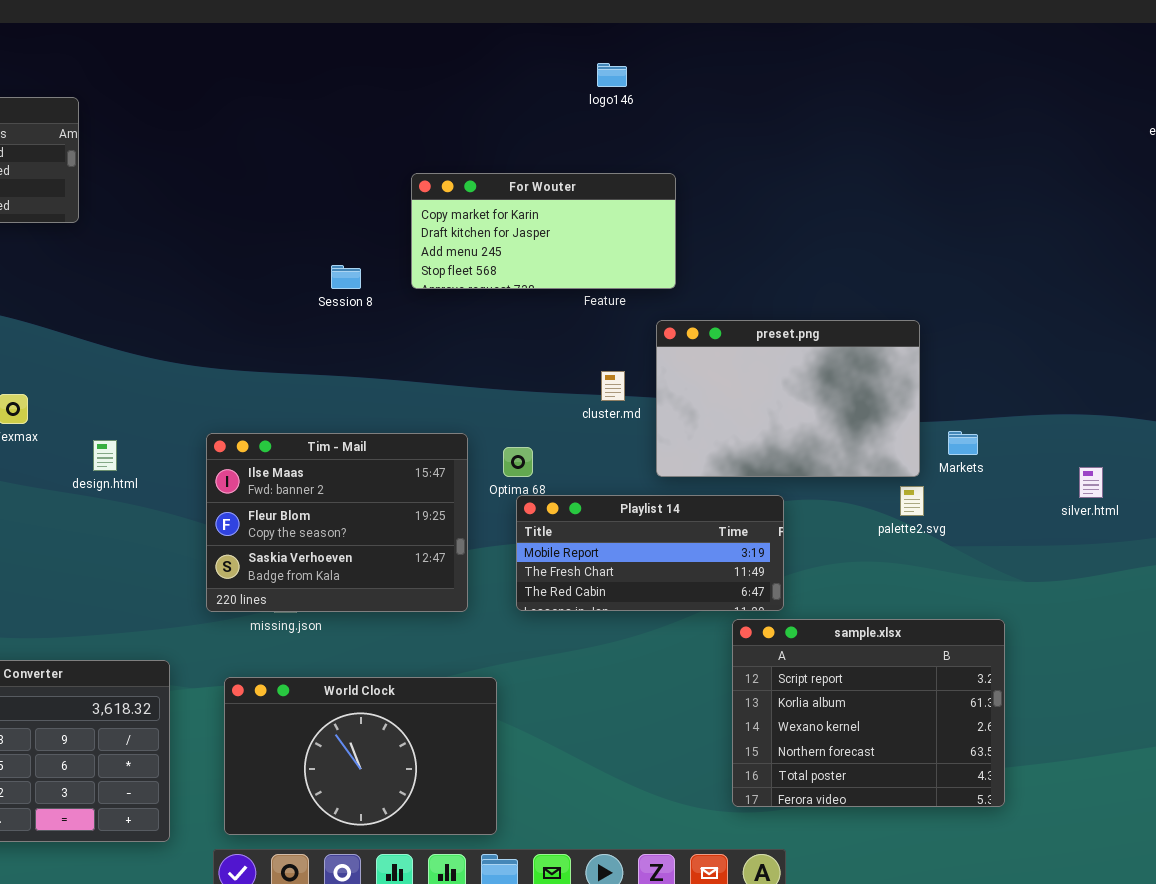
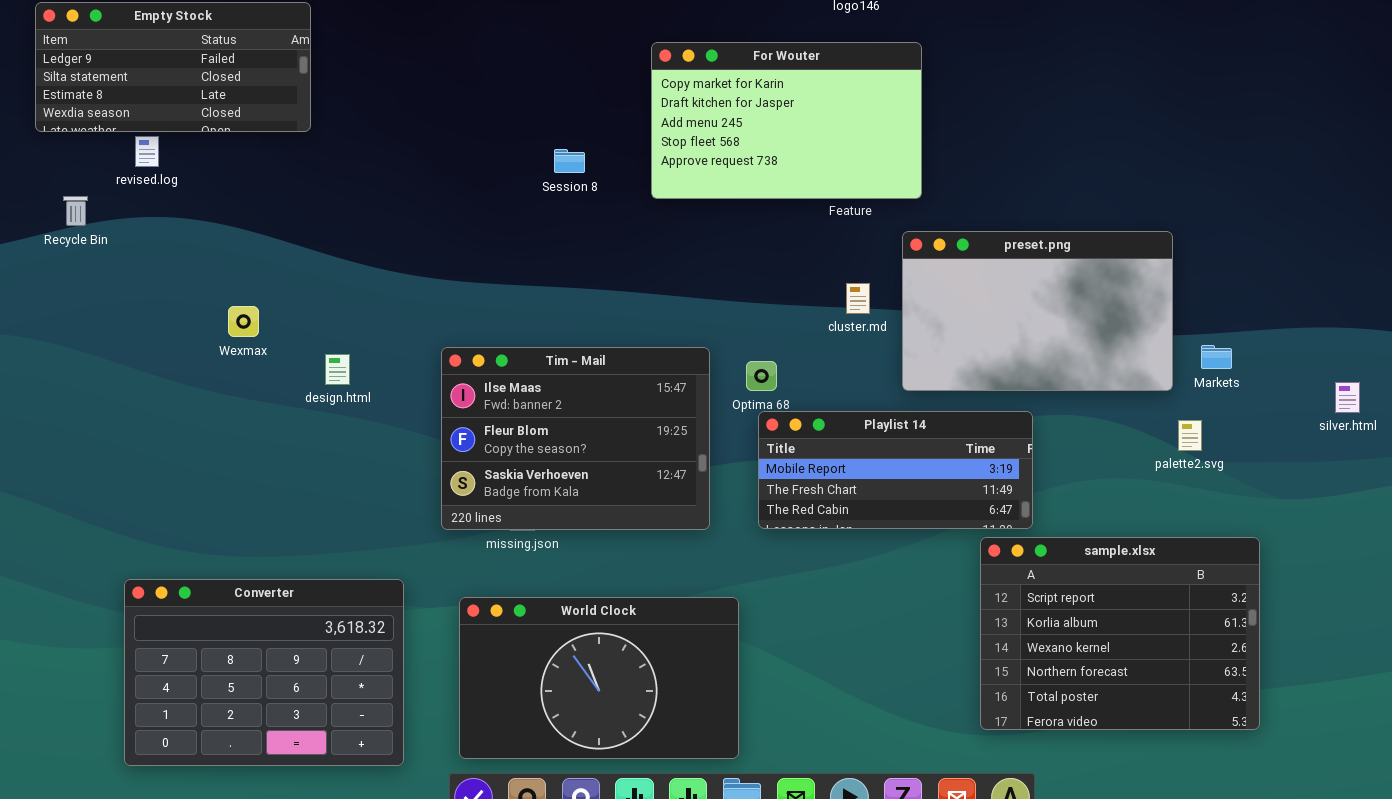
For Wouter: [411,173,676,289] -> [651,42,922,199], resized
Session 8: [331,265,361,289] -> [554,149,585,173], moved
palette2.svg: [900,486,924,516] -> [1178,420,1202,451], moved

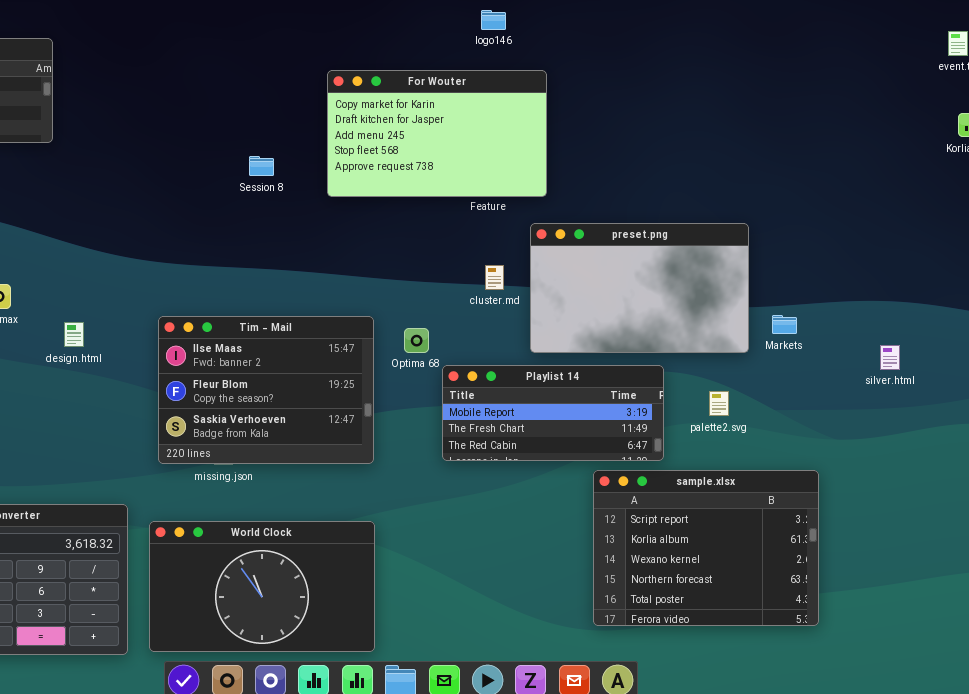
Playlist 14: [758,411,1033,529] -> [442,365,664,461], moved
palette2.svg: [1178,420,1202,451] -> [709,391,729,416], moved
World Clock: [459,597,739,759] -> [149,521,375,652], moved

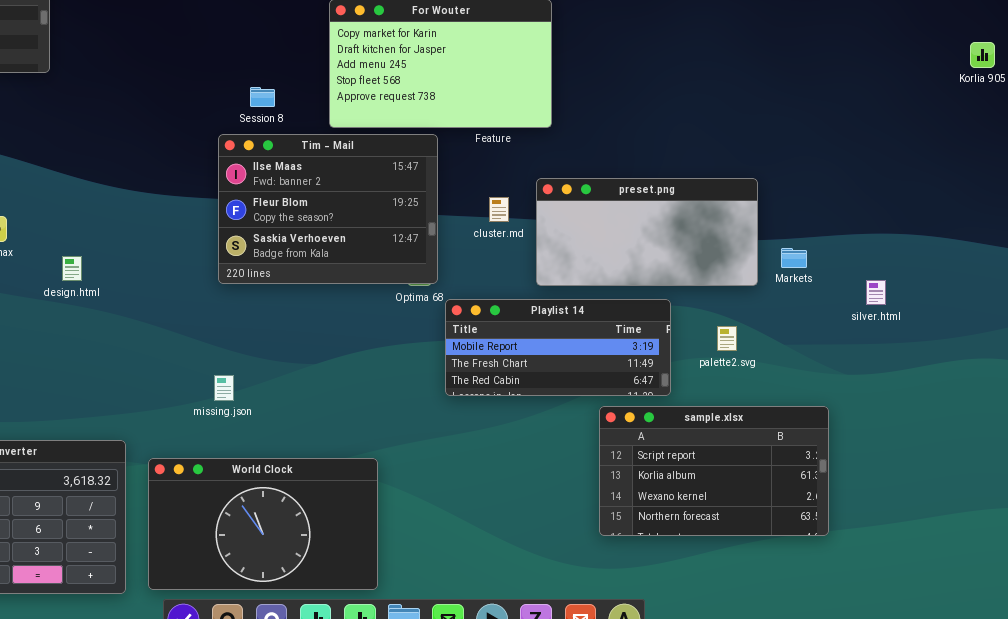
preset.png: [530,223,749,353] -> [536,178,758,286], resized
Tim - Mail: [158,316,374,464] -> [218,134,438,284], moved
silver.html: [880,345,900,370] -> [866,280,886,305], moved
sample.xlsx: [593,470,819,626] -> [599,406,829,536], resized

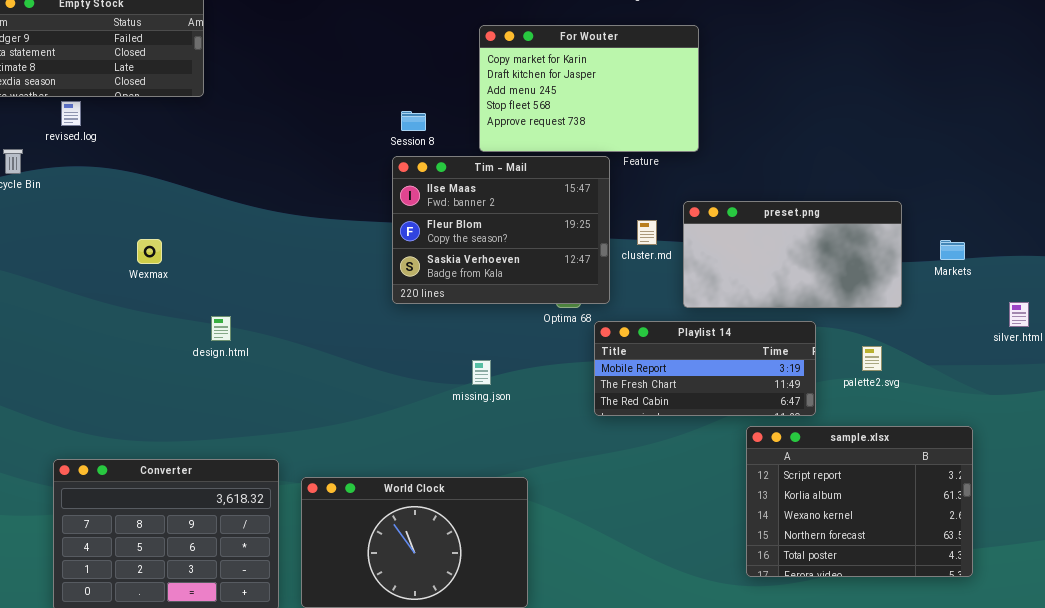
Tim - Mail: [218,134,438,284] -> [392,156,610,304], moved
Markets: [781,248,807,268] -> [940,240,965,260], moved
design.html: [62,256,82,281] -> [211,316,231,341], moved
missing.json: [214,375,234,401] -> [472,360,491,385], moved
sample.xlsx: [599,406,829,536] -> [746,426,973,577], resized

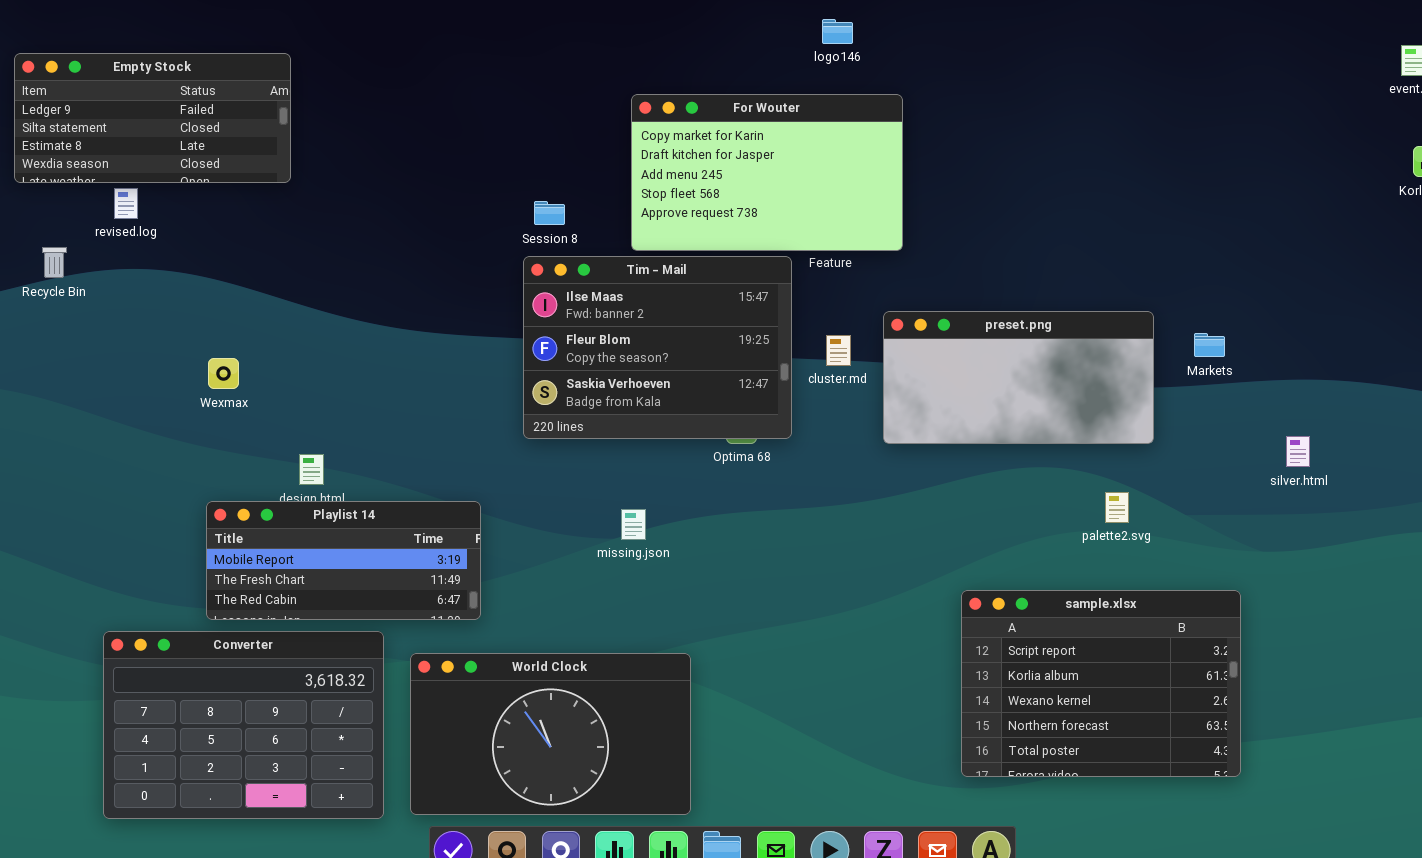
Markets: [940,240,965,260] -> [1194,333,1225,357], moved
Playlist 14: [594,321,816,416] -> [206,501,481,620], moved

